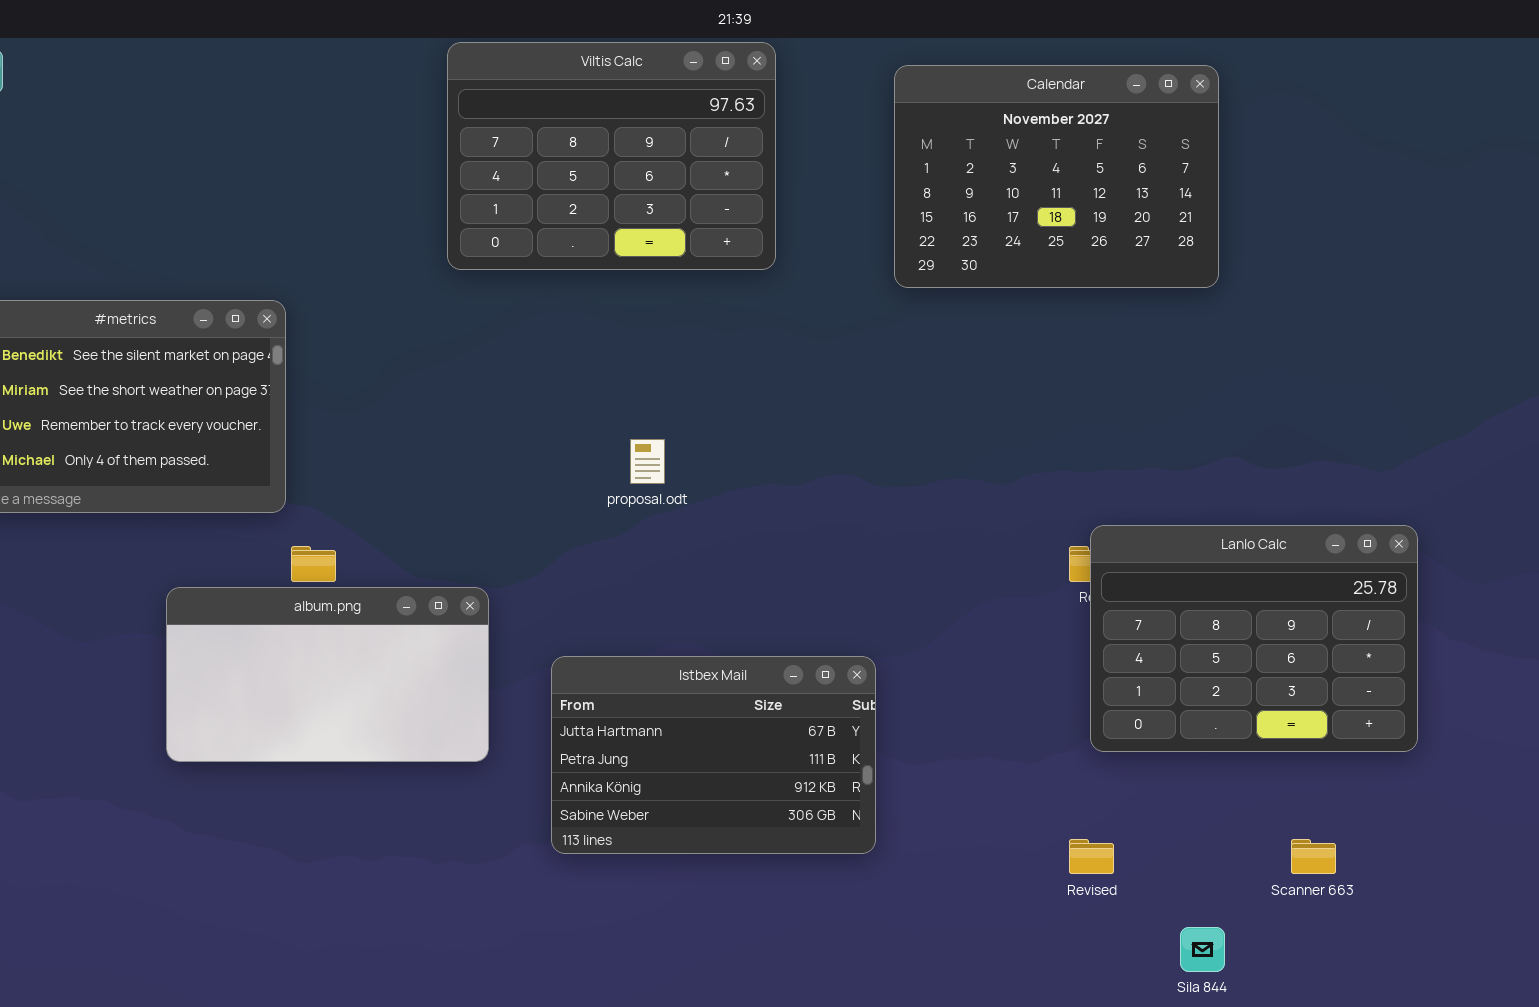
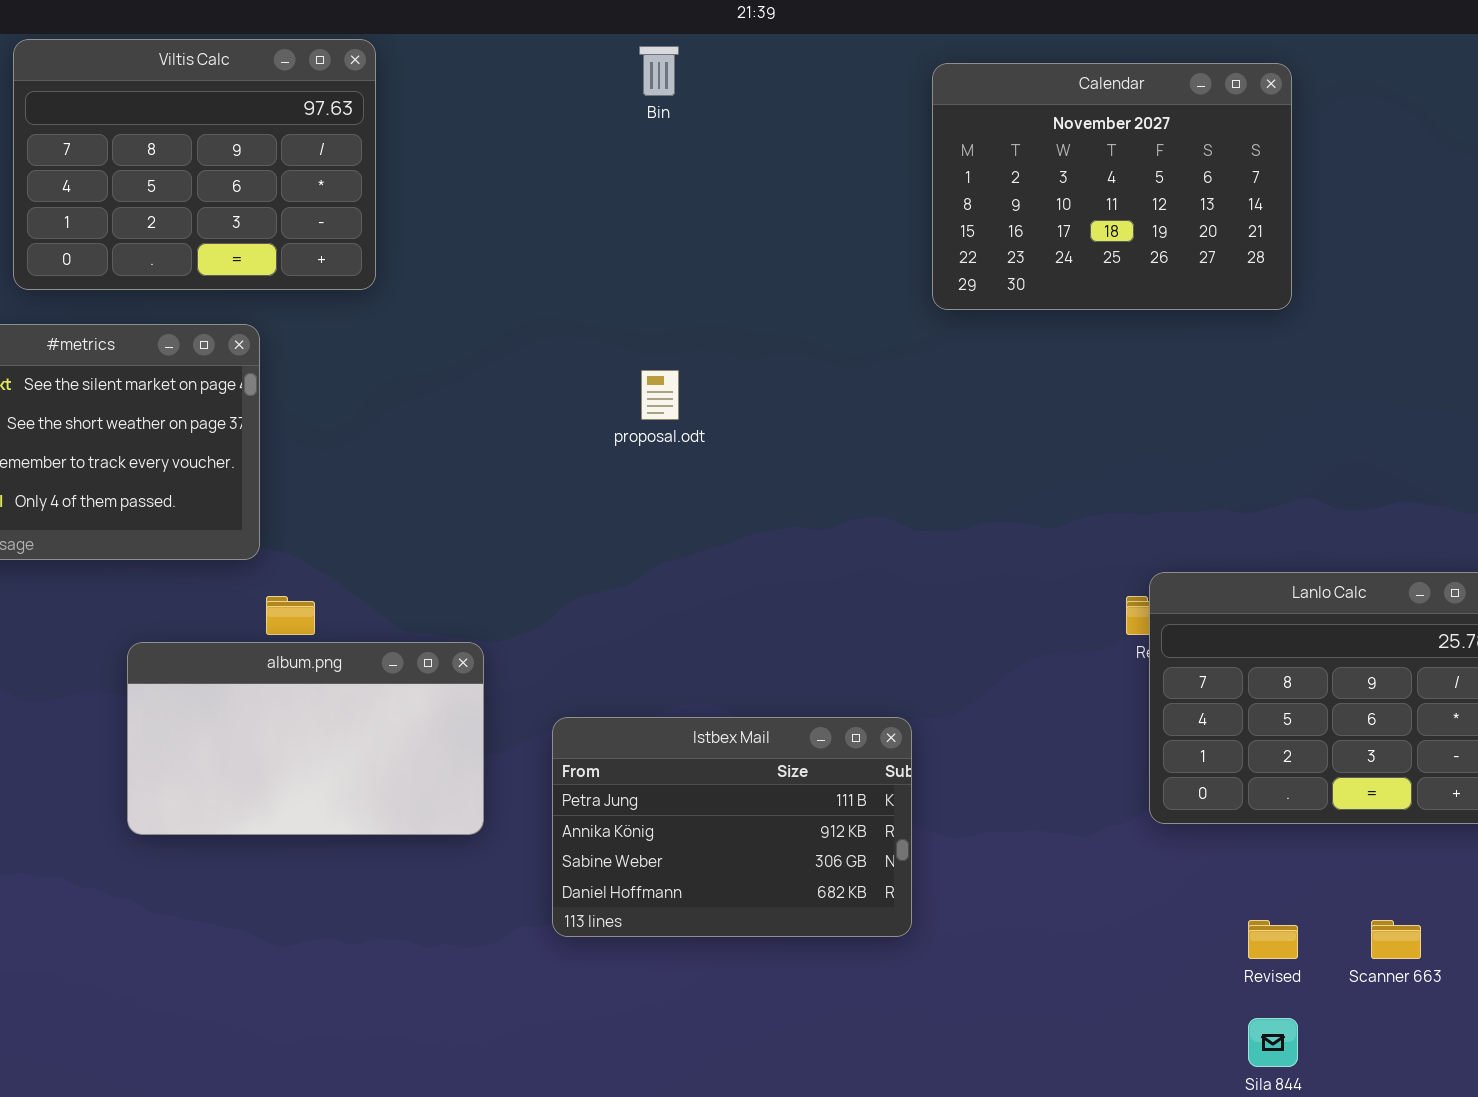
Viltis Calc: [447,42,776,270] -> [13,39,376,290], moved
proposal.odt: [630,439,665,484] -> [641,370,679,420], moved
Istbex Mail: [551,656,876,854] -> [552,717,912,937], scrolled down 1 row
Revised: [1069,839,1114,874] -> [1248,920,1298,959], moved

